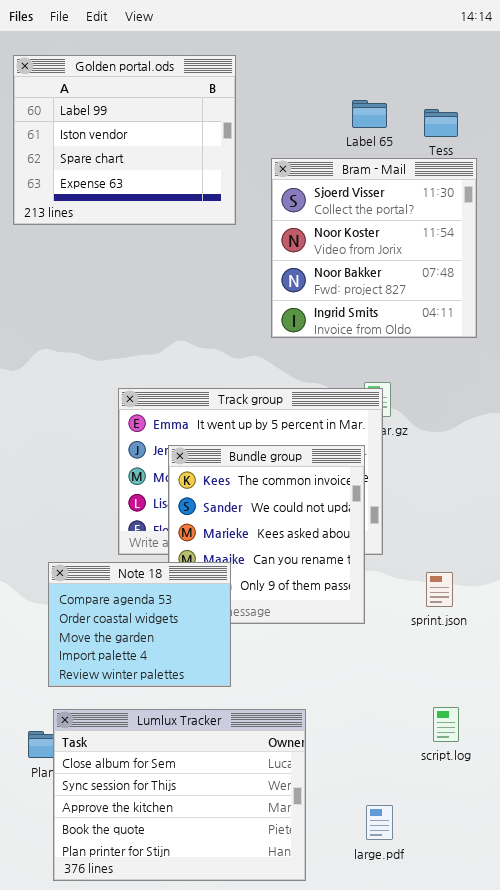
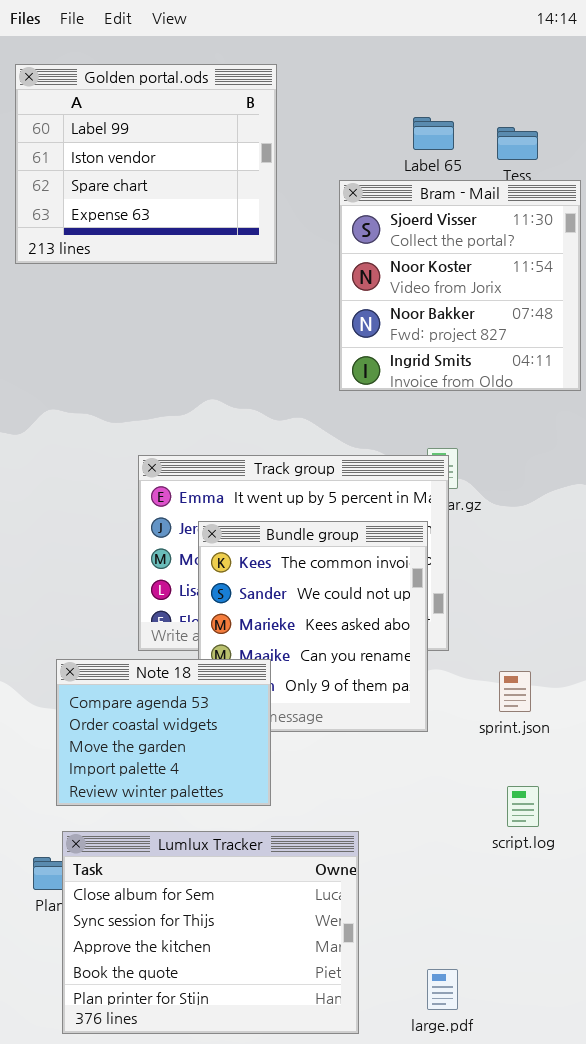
Bram - Mail: [271,158,477,338] -> [339,180,581,391], moved
script.log: [433,707,459,742] -> [507,786,539,827], moved
large.pdf: [366,805,393,840] -> [427,969,458,1010], moved

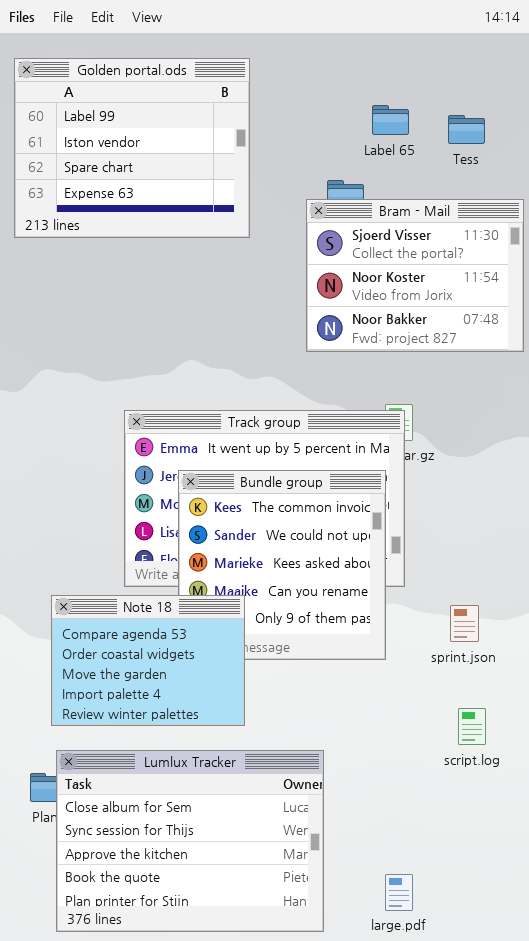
Bram - Mail: [339,180,581,391] -> [306,199,524,352], resized

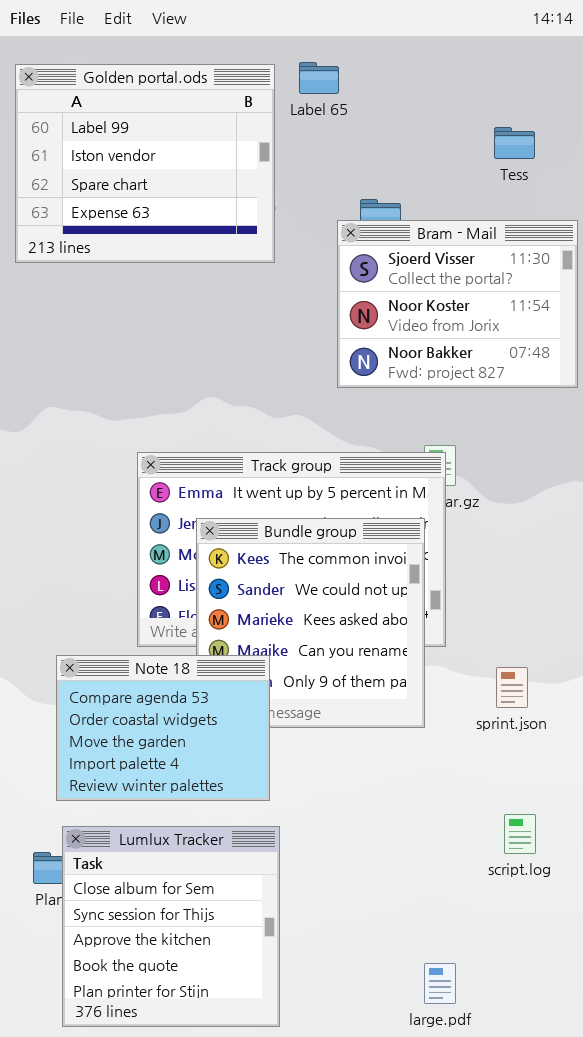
Label 65: [372,105,409,135] -> [299,62,339,94], moved
script.log: [458,708,486,745] -> [504,814,536,854], moved
Lumlux Tracker: [56,750,324,932] -> [62,826,280,1027], resized

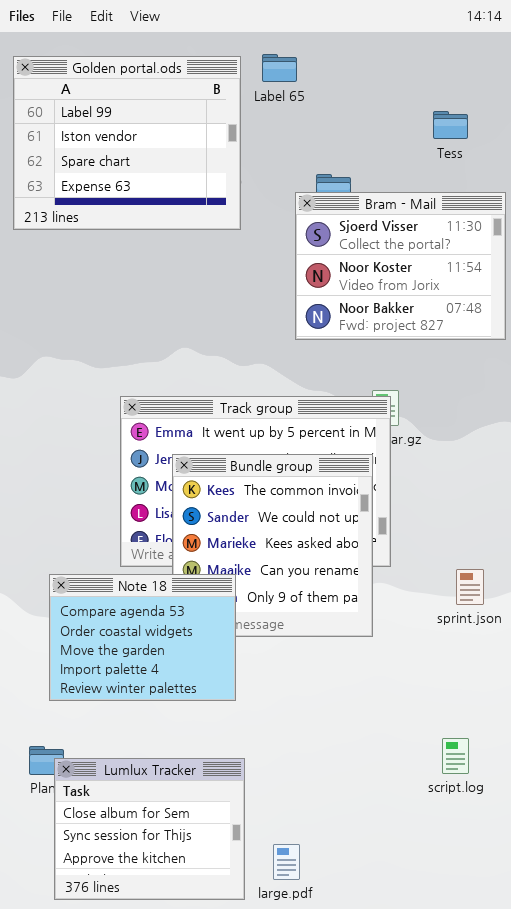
sprint.json: [496,667,528,708] -> [456,569,484,605], moved
script.log: [504,814,536,854] -> [442,738,469,774], moved
Lumlux Tracker: [62,826,280,1027] -> [54,758,245,900], resized
large.pdf: [424,963,456,1004] -> [273,844,300,880], moved

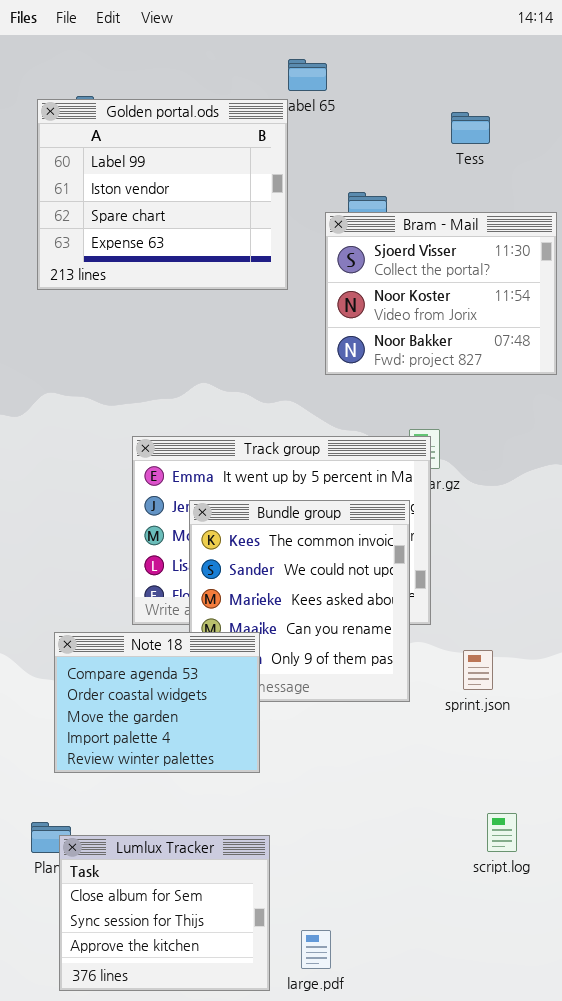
Golden portal.ods: [13,56,241,230] -> [37,99,288,290], moved
Tess: [433,111,468,139] -> [451,112,490,144], moved
sprint.json: [456,569,484,605] -> [463,650,493,690], moved

